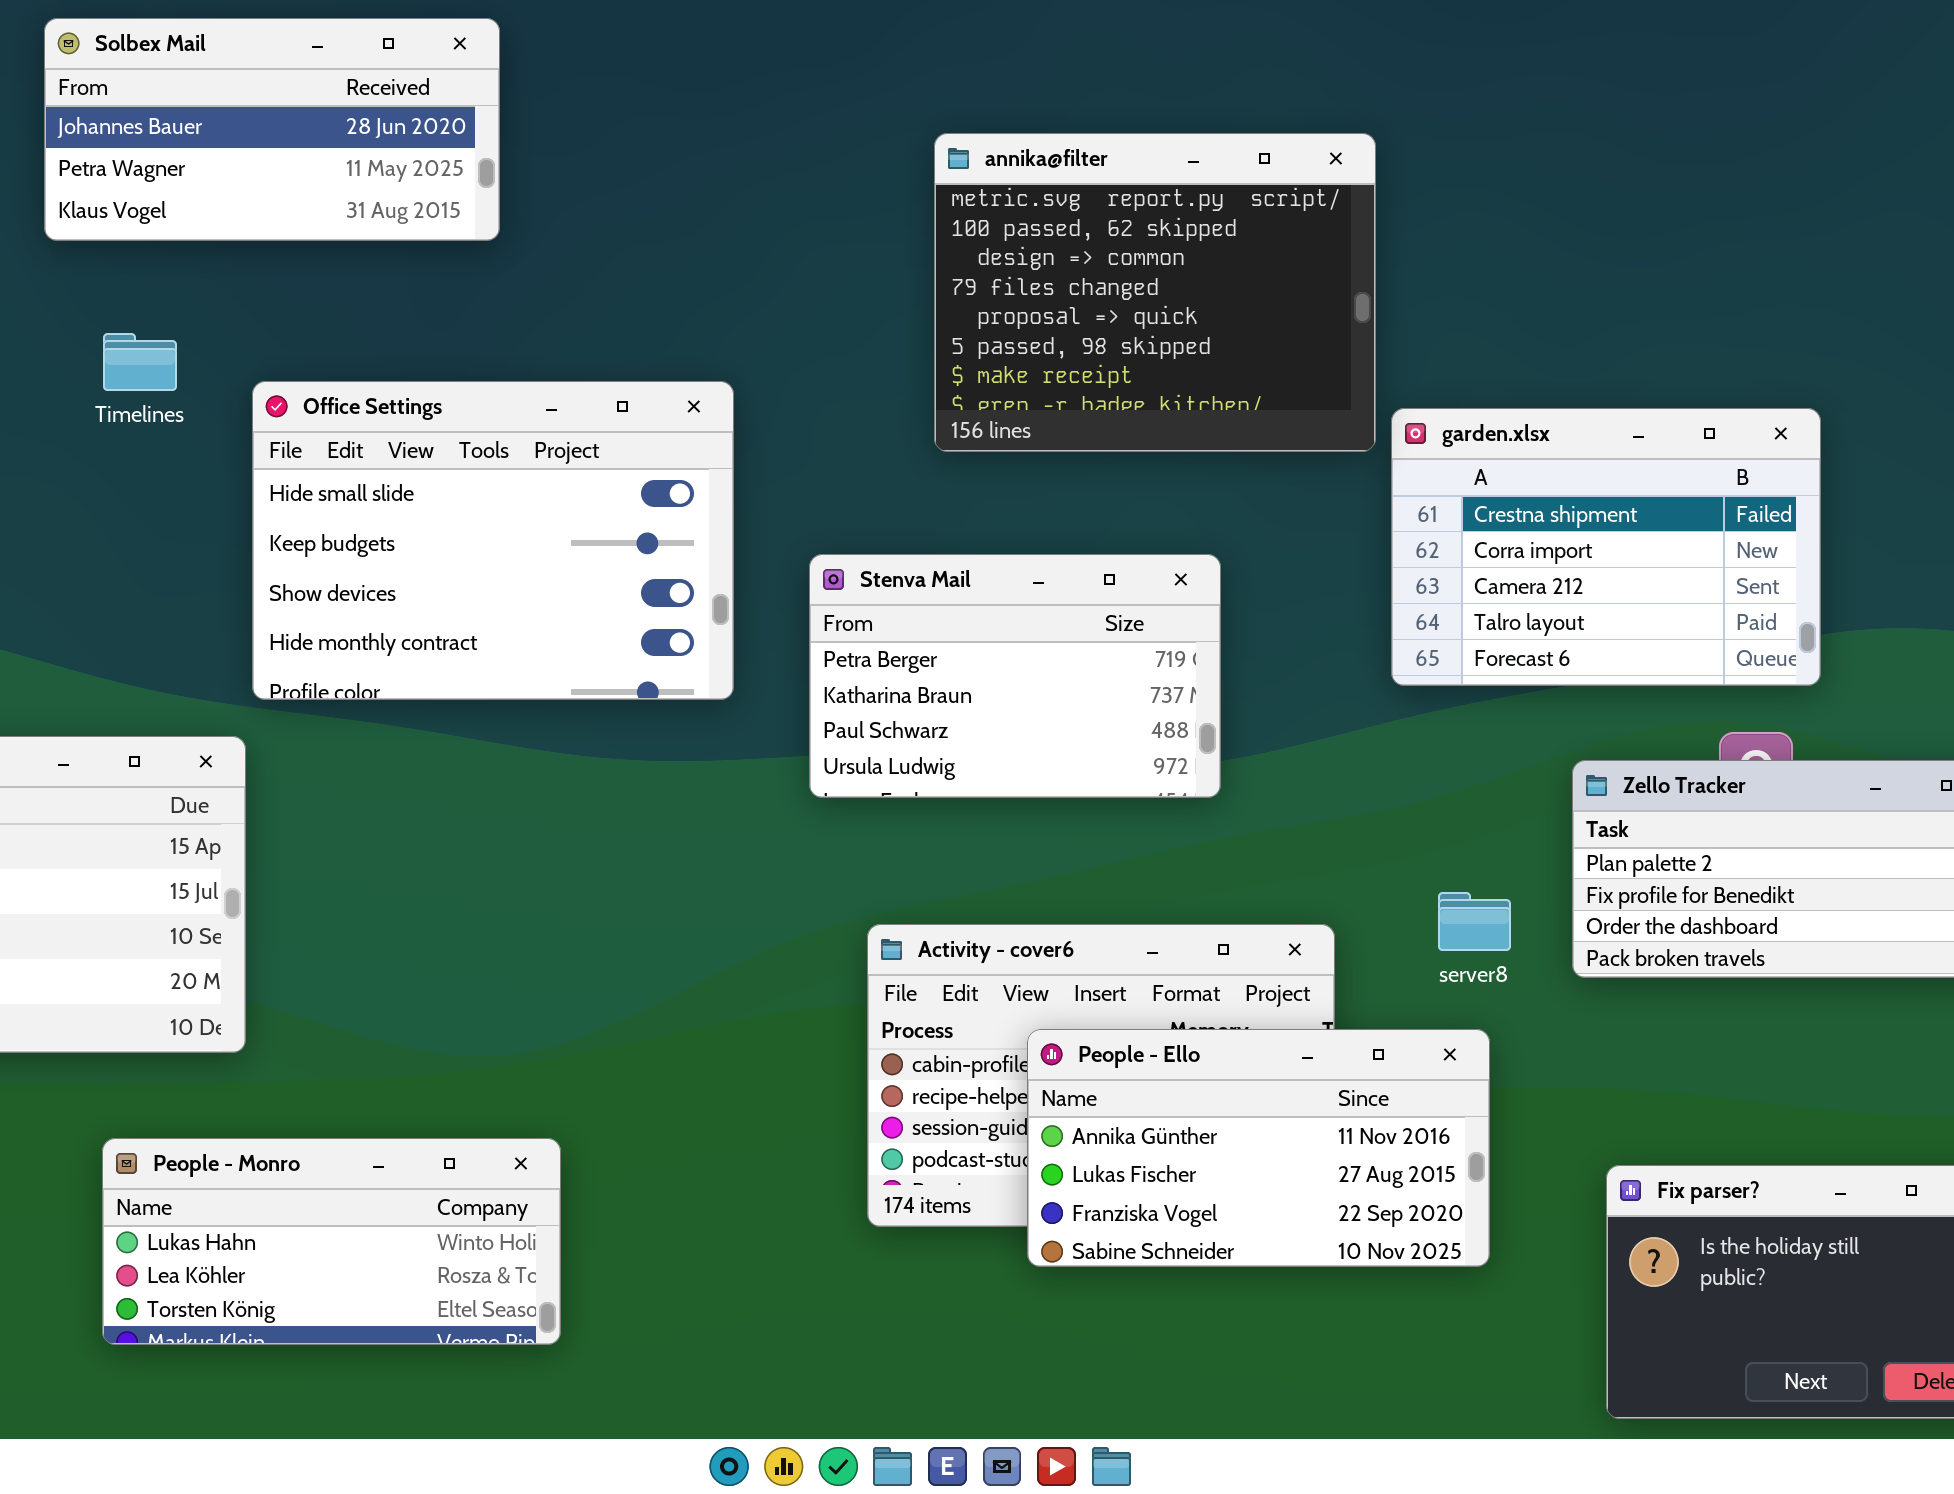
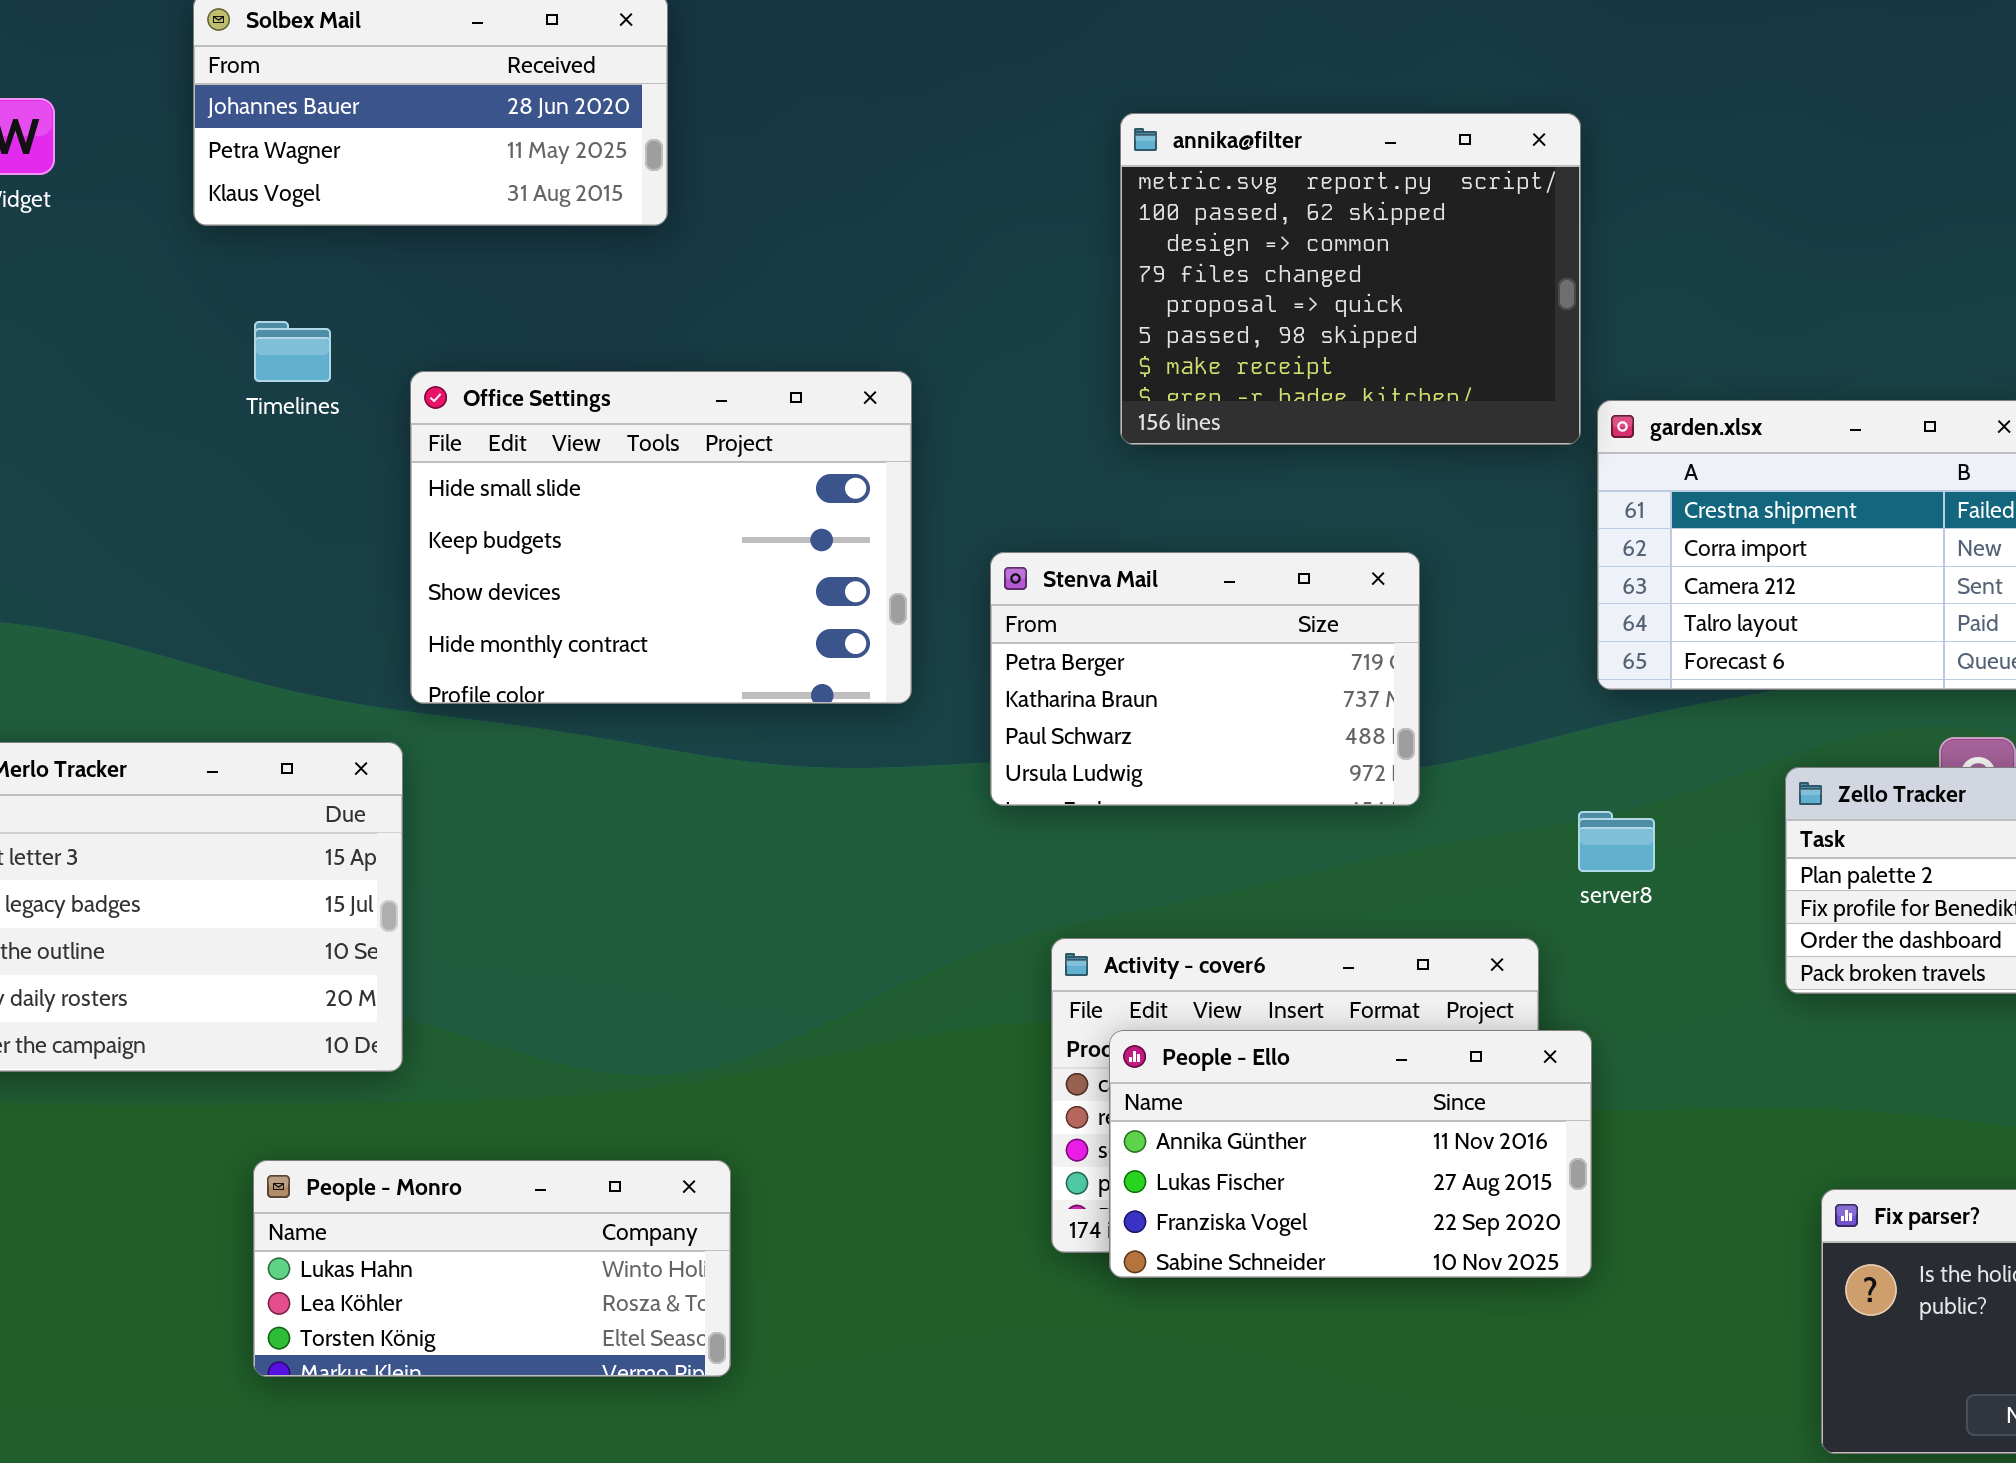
server8: [1438,892,1511,951] -> [1578,811,1655,872], moved
People - Ello: [1027,1029,1490,1267] -> [1109,1030,1592,1278], moved

